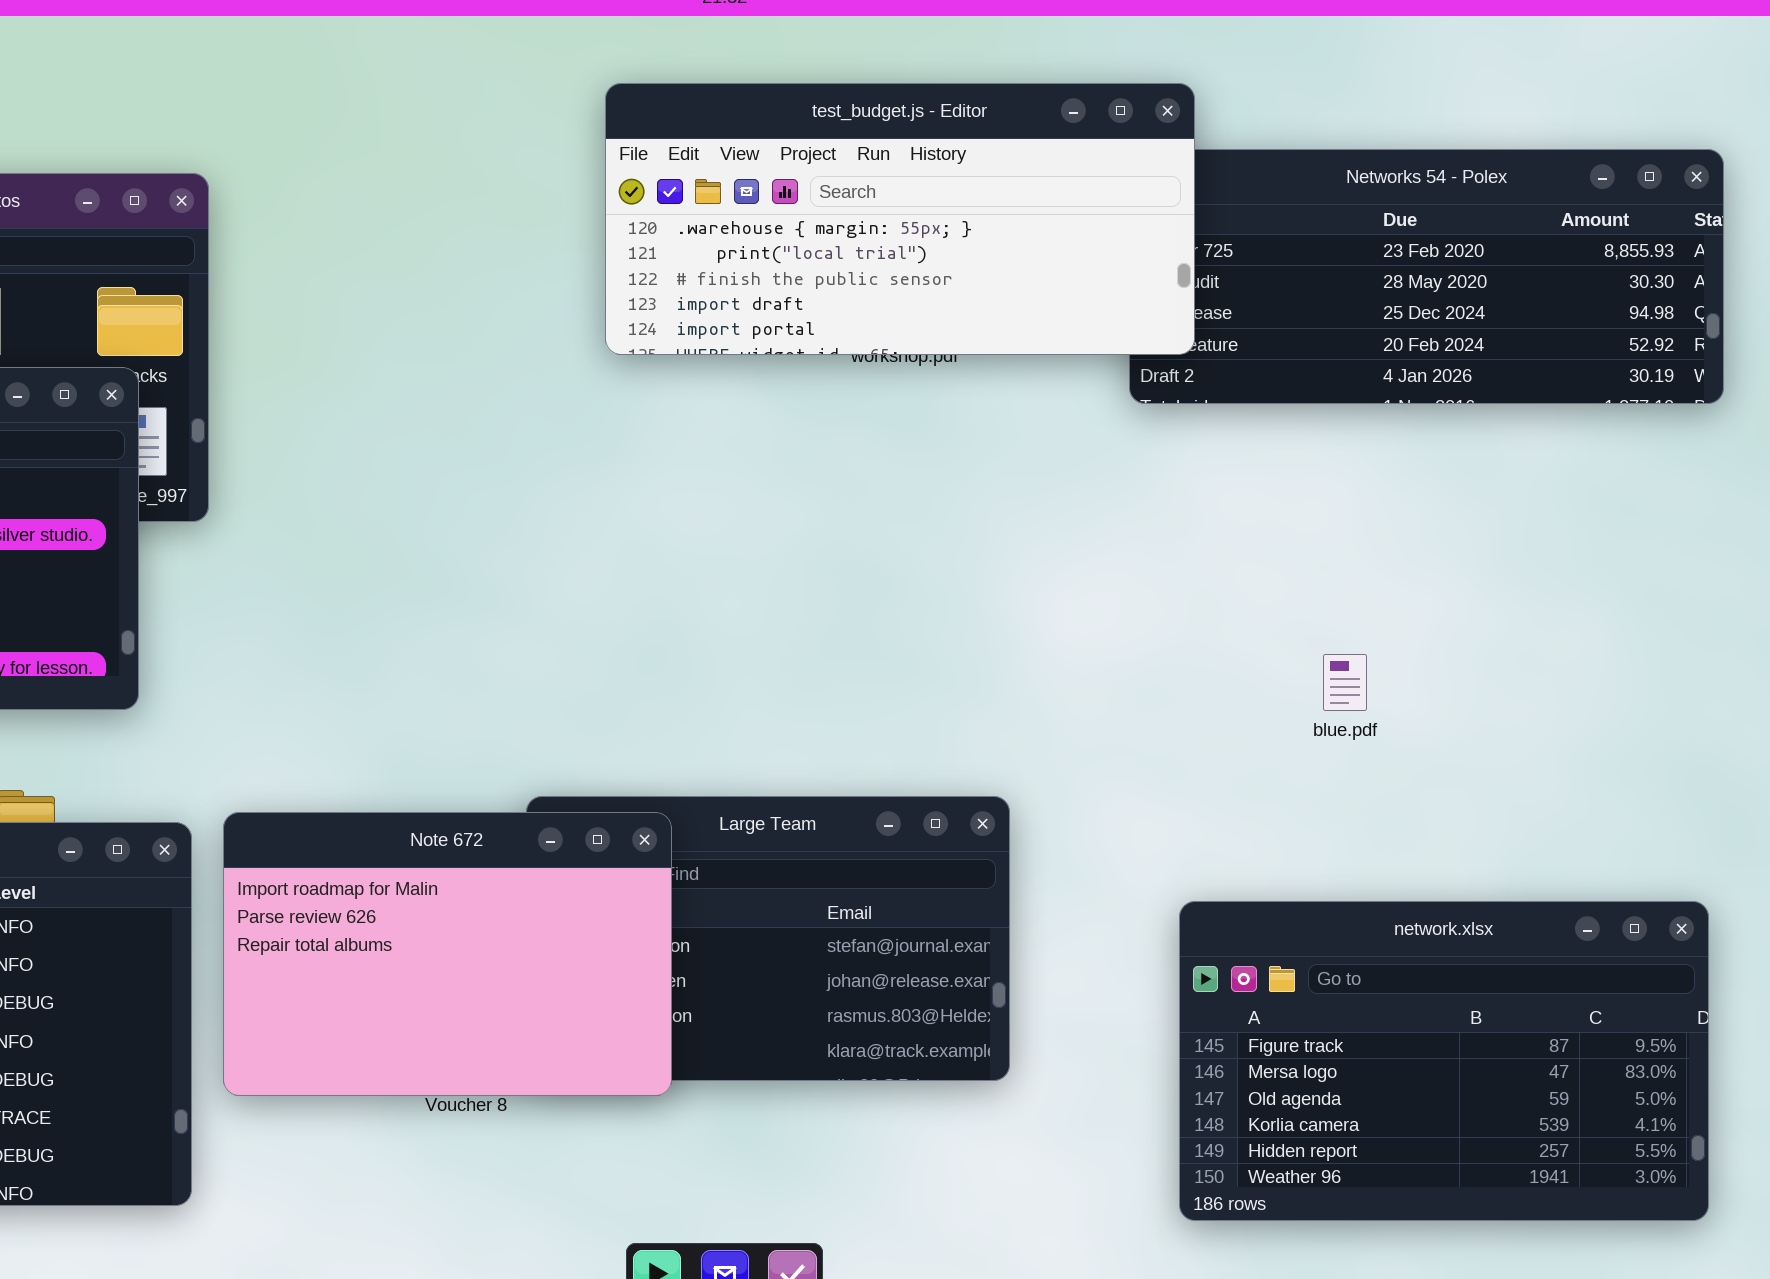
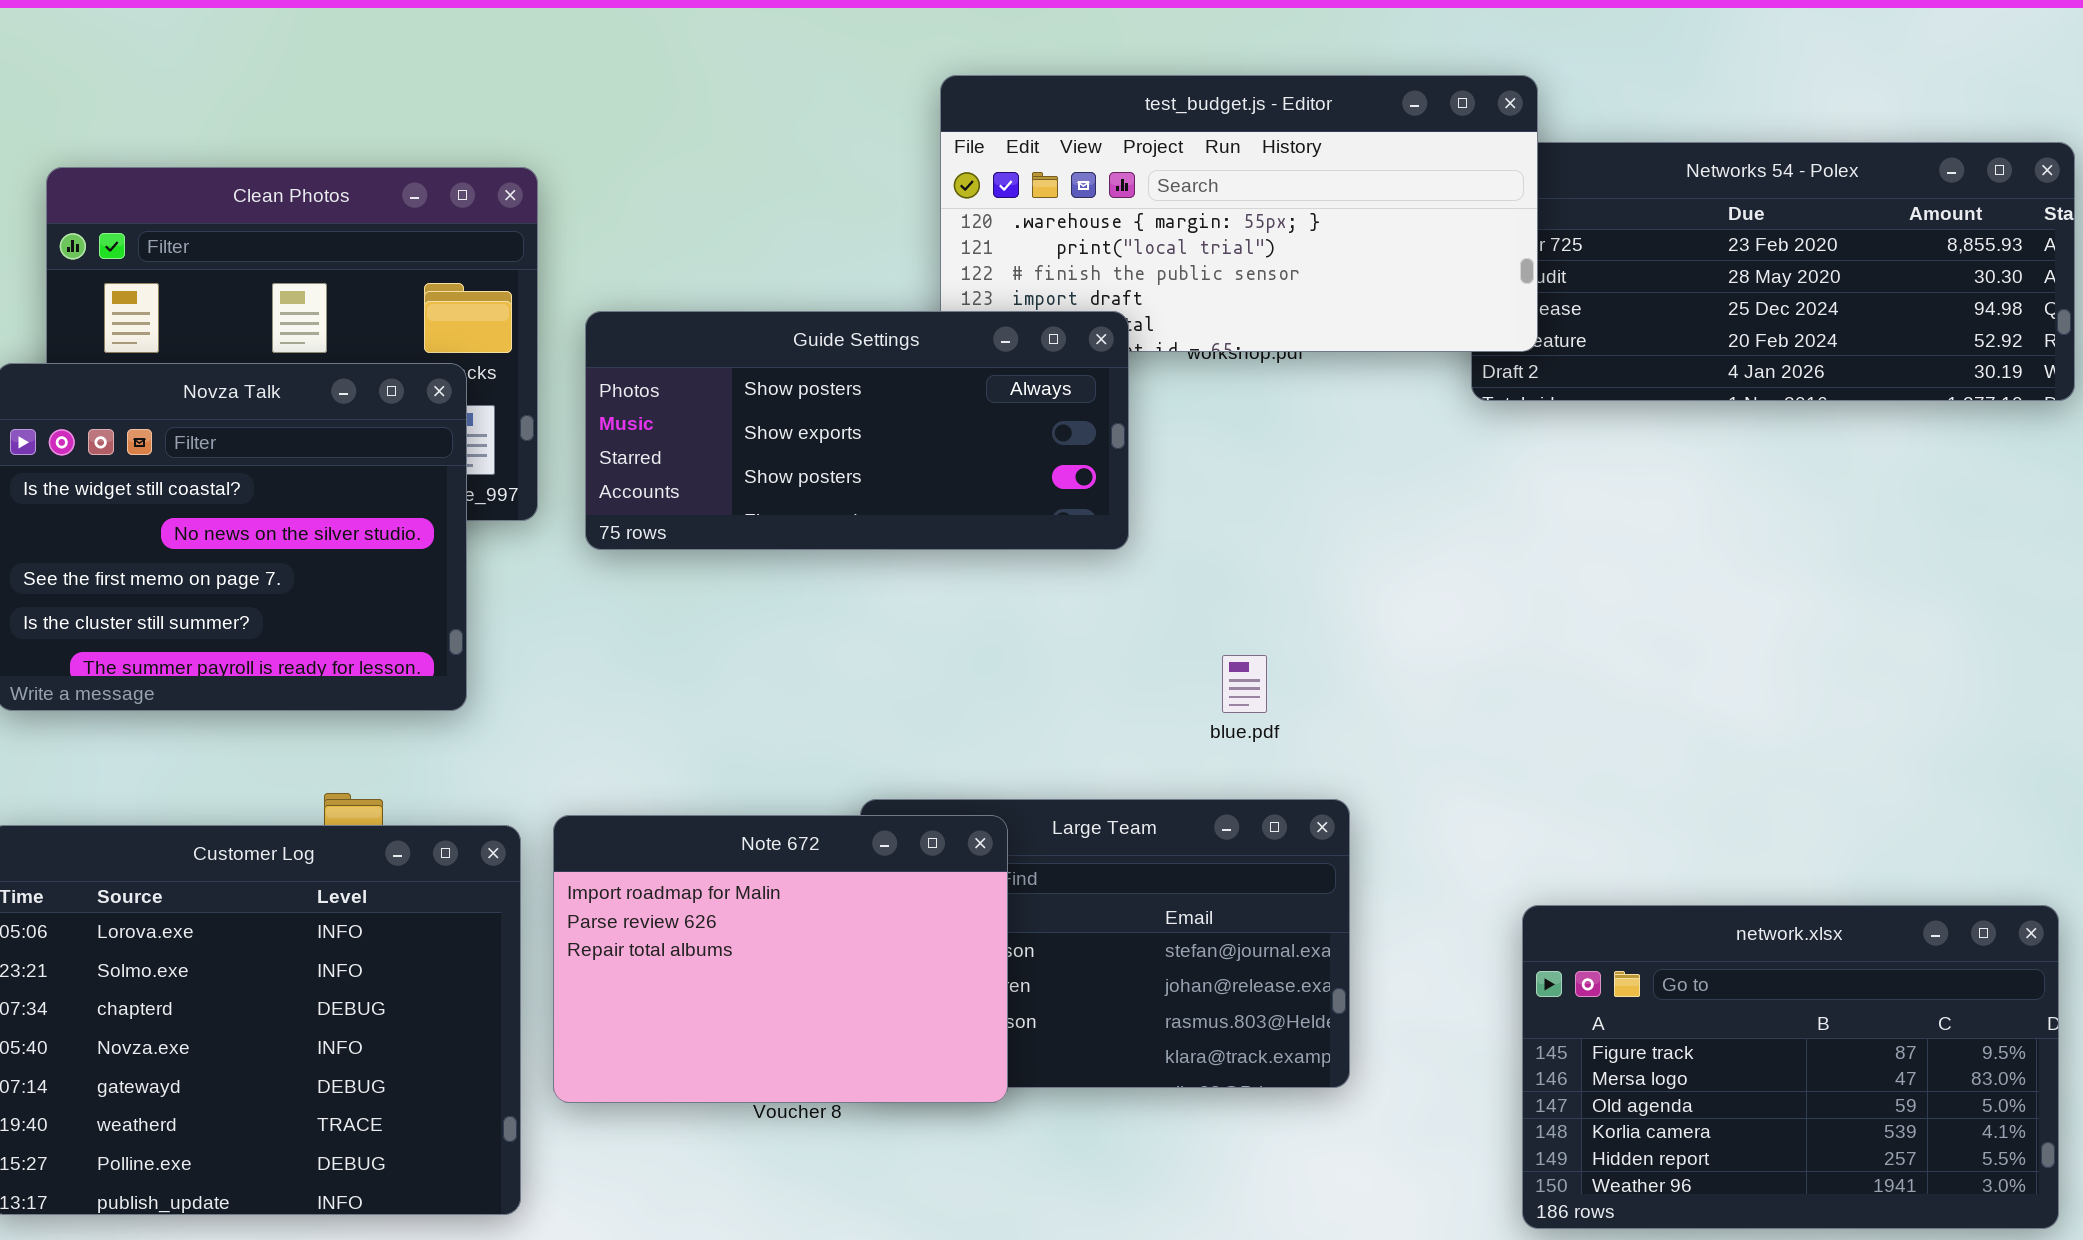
Guide Settings: none -> [585,311,1129,550], opened
blue.pdf: [1323,654,1367,711] -> [1222,655,1267,713], moved

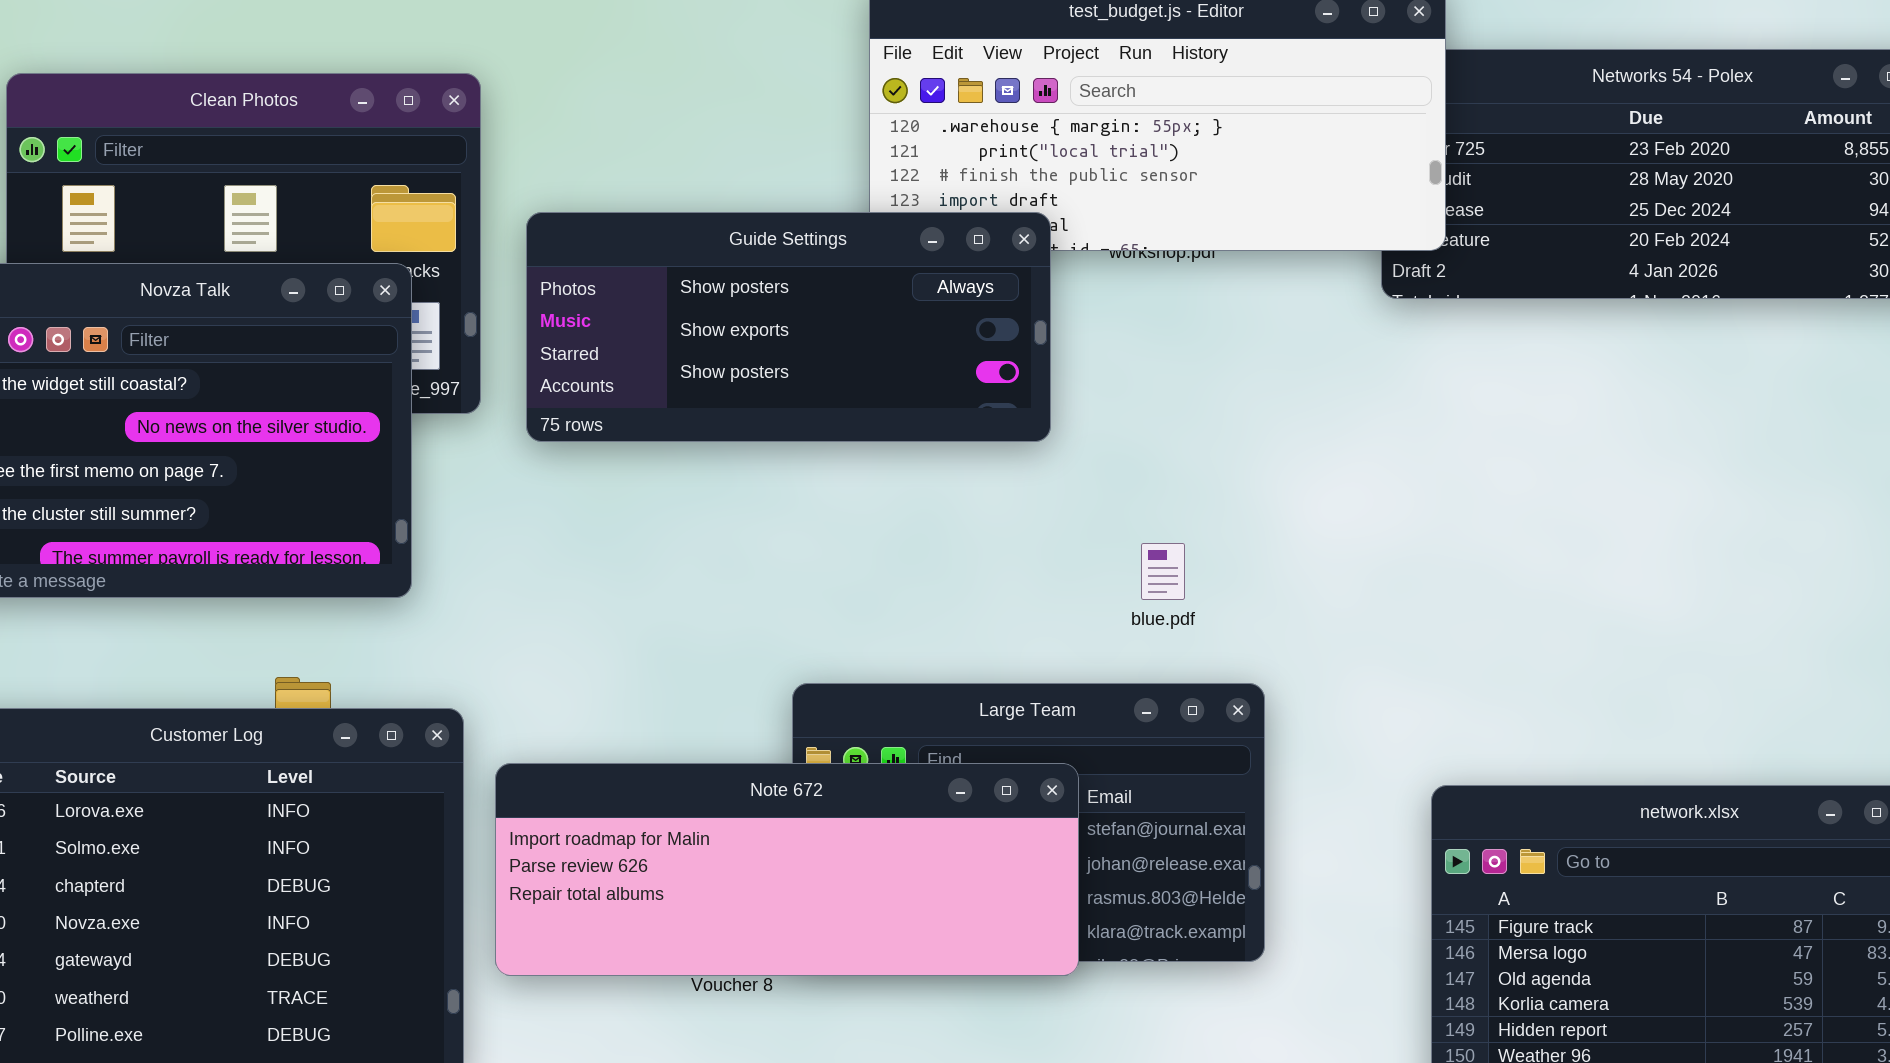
Note 672: [553,815,1008,1103] -> [495,763,1079,976], resized

